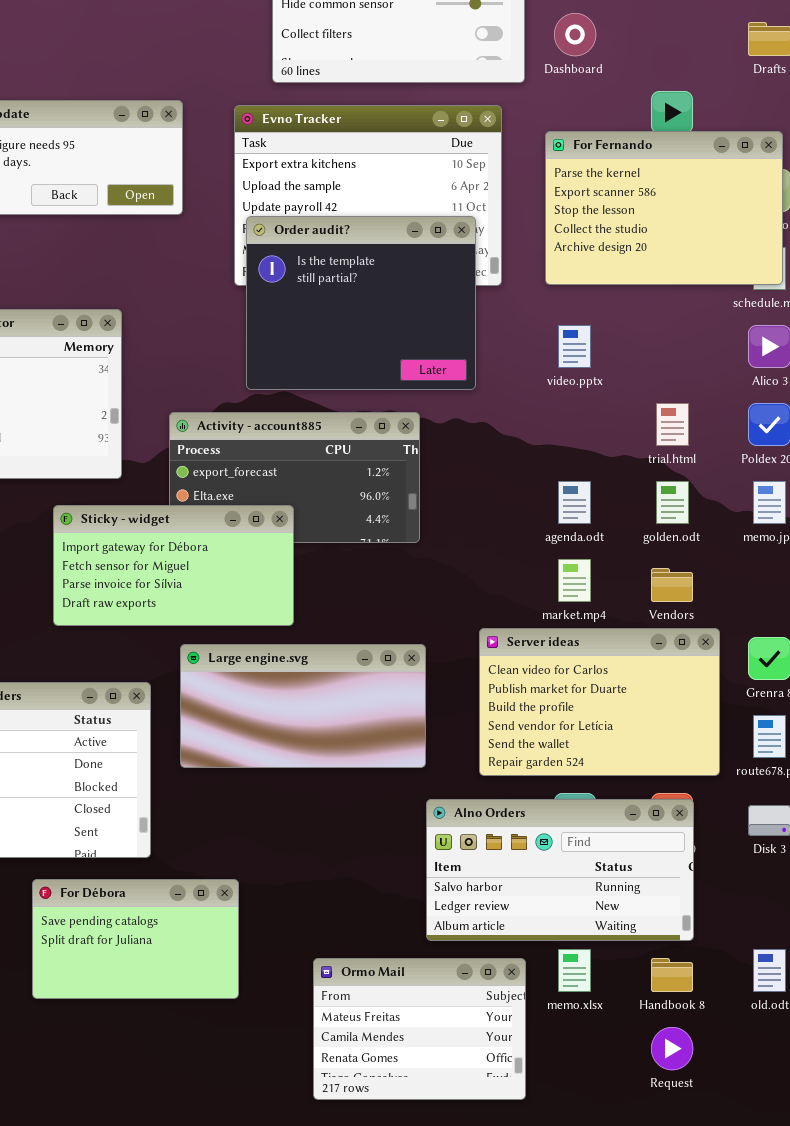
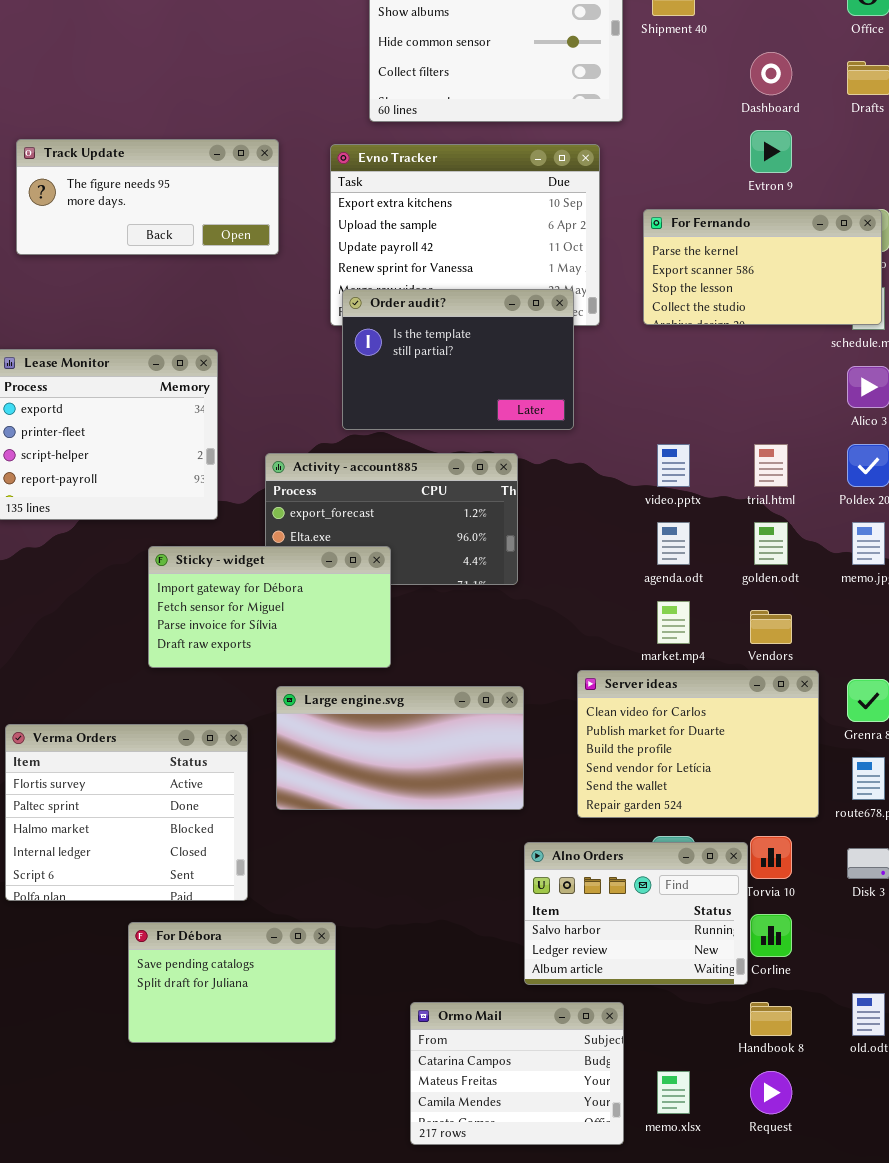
Dashboard: [554,13,596,56] -> [750,52,792,95], moved
For Fernando: [545,131,783,285] -> [643,209,882,325], resized
Order audit?: [246,216,476,390] -> [342,289,574,430], resized
video.pptx: [558,325,591,368] -> [657,444,690,487], moved
Alno Orders: [426,799,694,941] -> [524,842,748,985], resized
memo.xlsx: [558,949,591,992] -> [657,1071,690,1114], moved
Ormo Mail: [313,958,526,1100] -> [410,1002,624,1145], scrolled up 1 row

